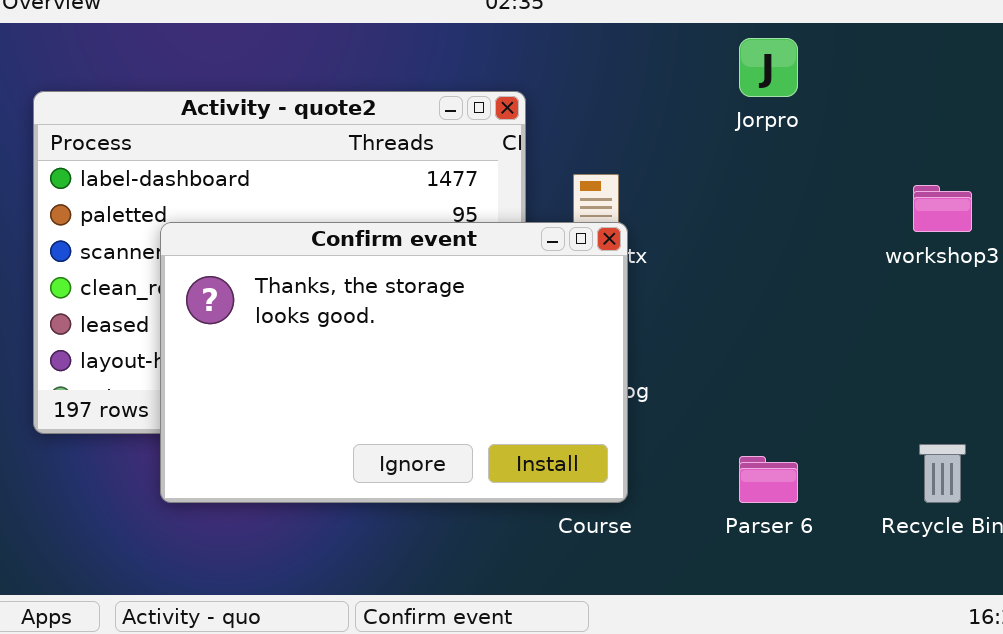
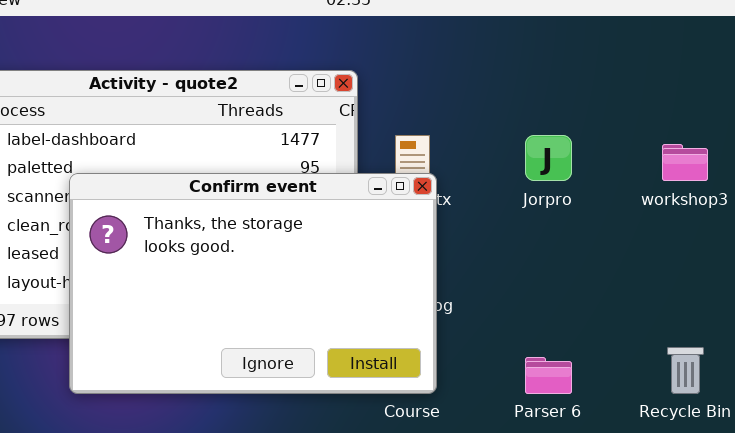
Jorpro: [739,38,798,97] -> [525,135,572,181], moved

